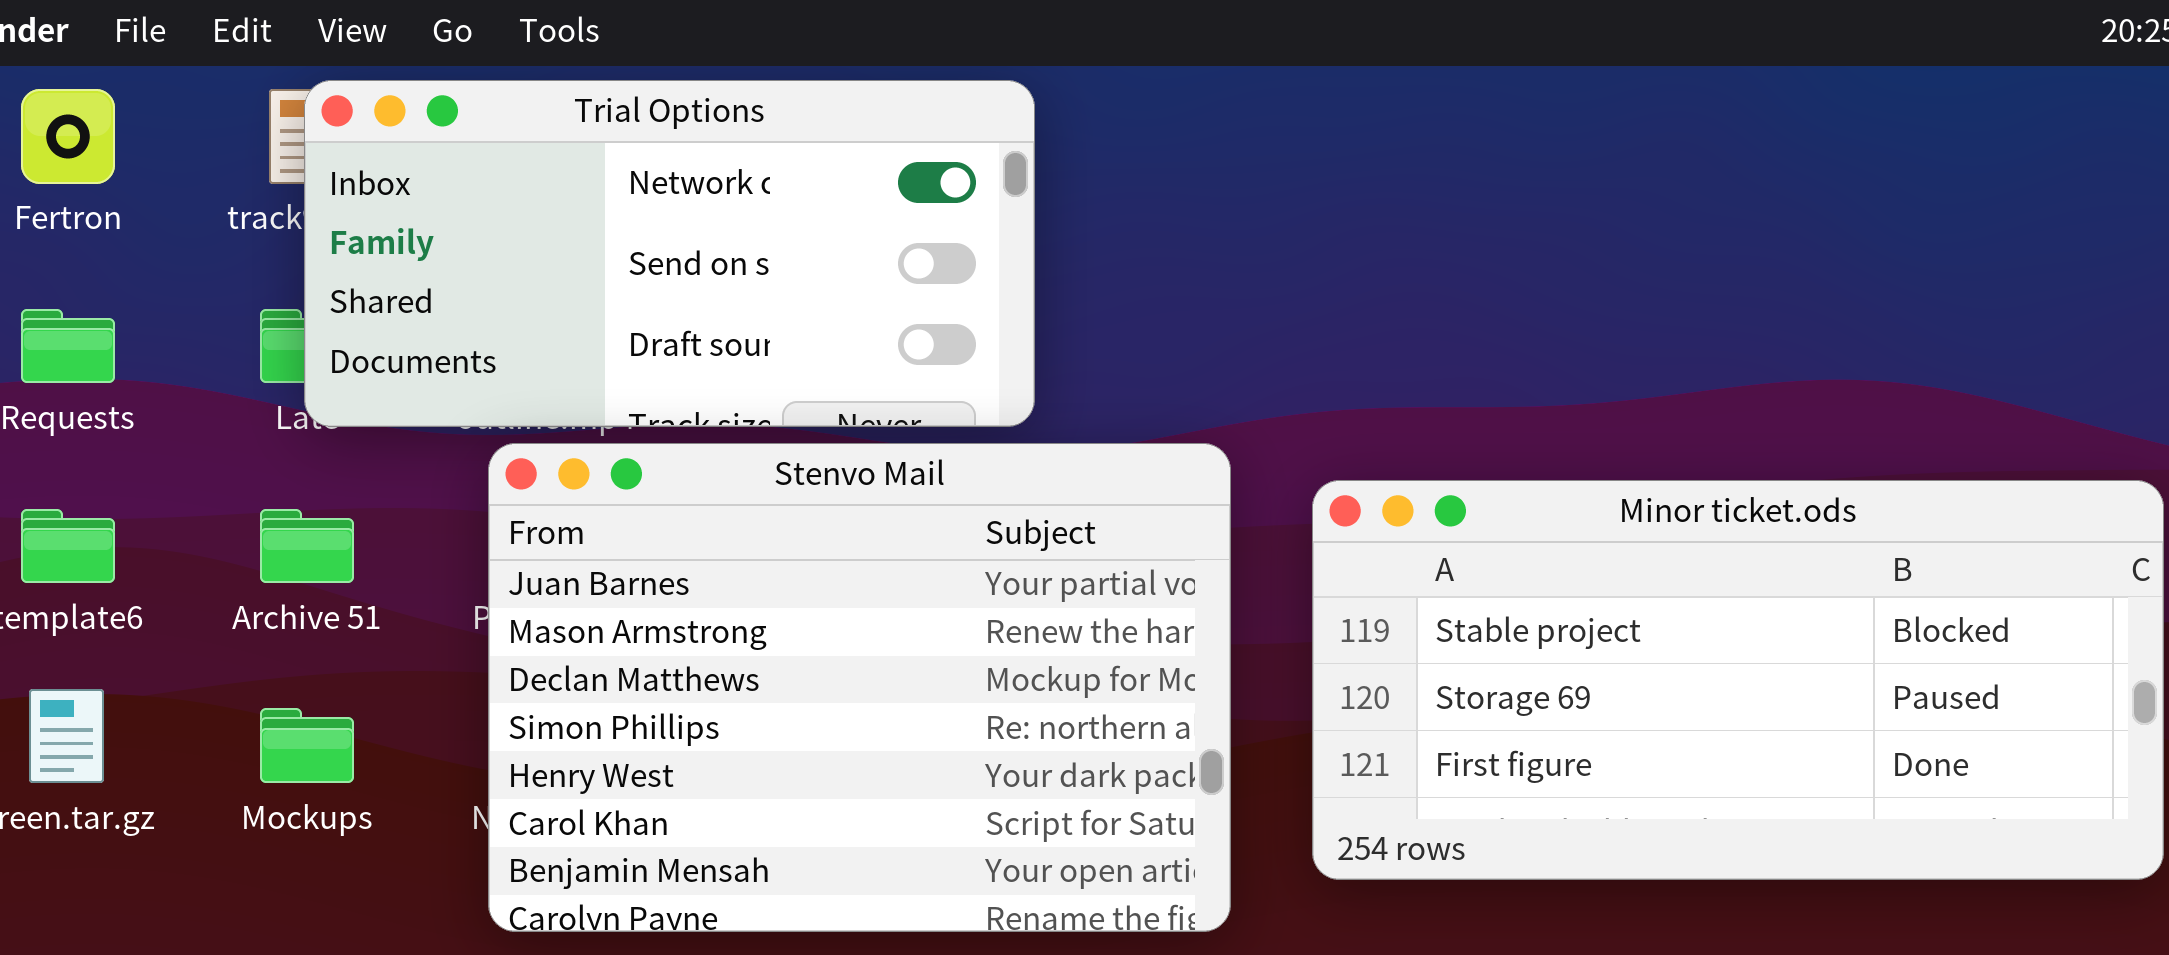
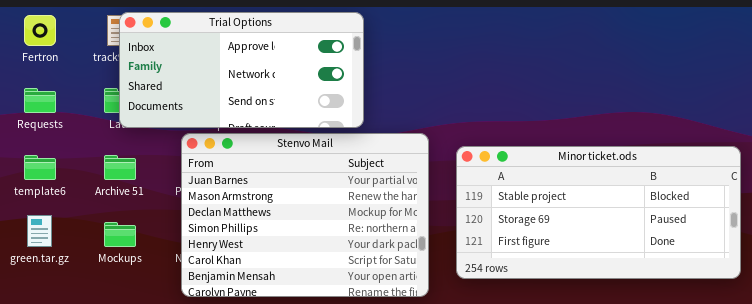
Trial Options: [304,80,1035,427] -> [119,12,364,128], scrolled up 1 row

